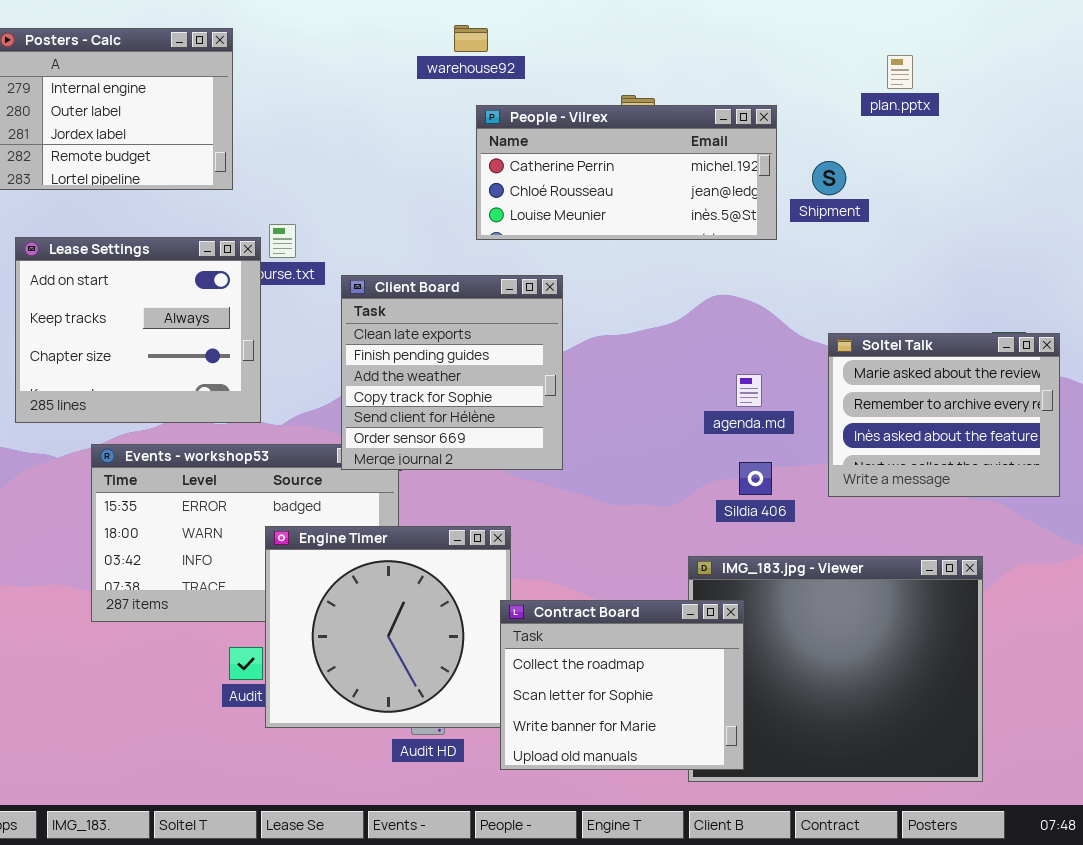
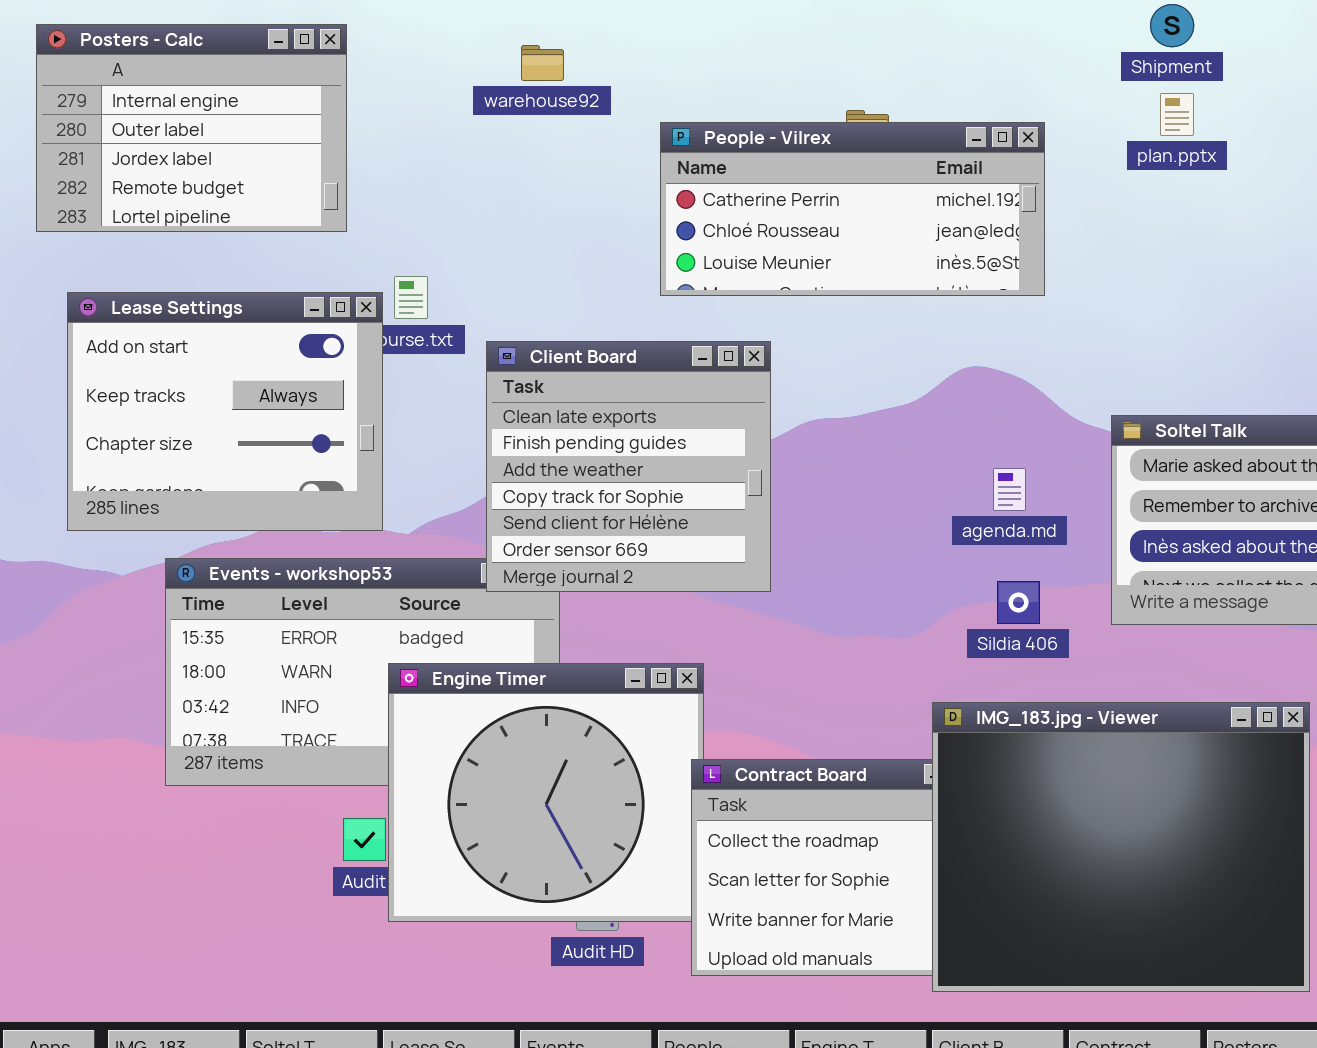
warehouse92: [454,25,488,52] -> [521,45,564,81], moved
plan.pptx: [887,55,913,89] -> [1160,93,1194,136], moved
Shipment: [812,161,846,195] -> [1150,4,1194,47], moved
IMG_183.jpg - Viewer: [688,556,983,782] -> [932,702,1310,992], raised

